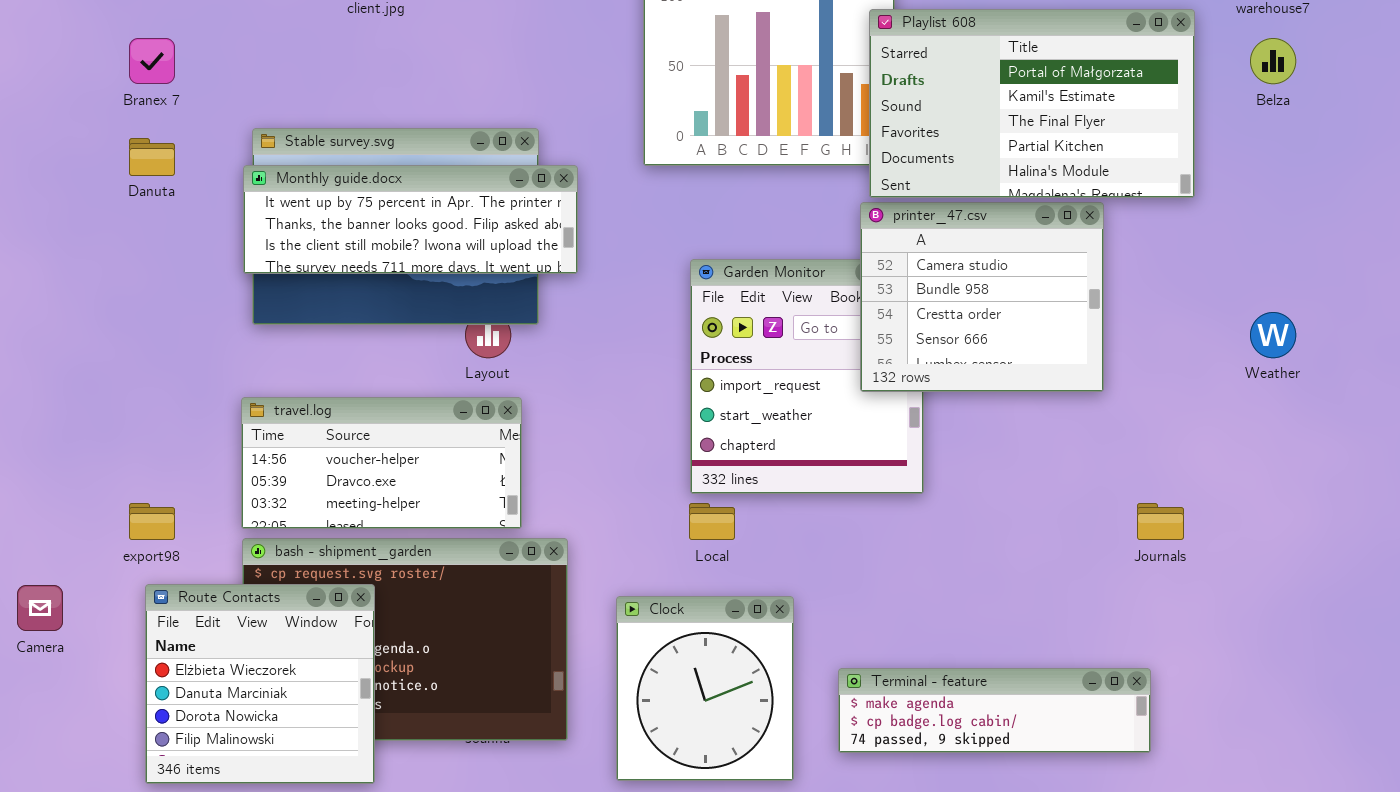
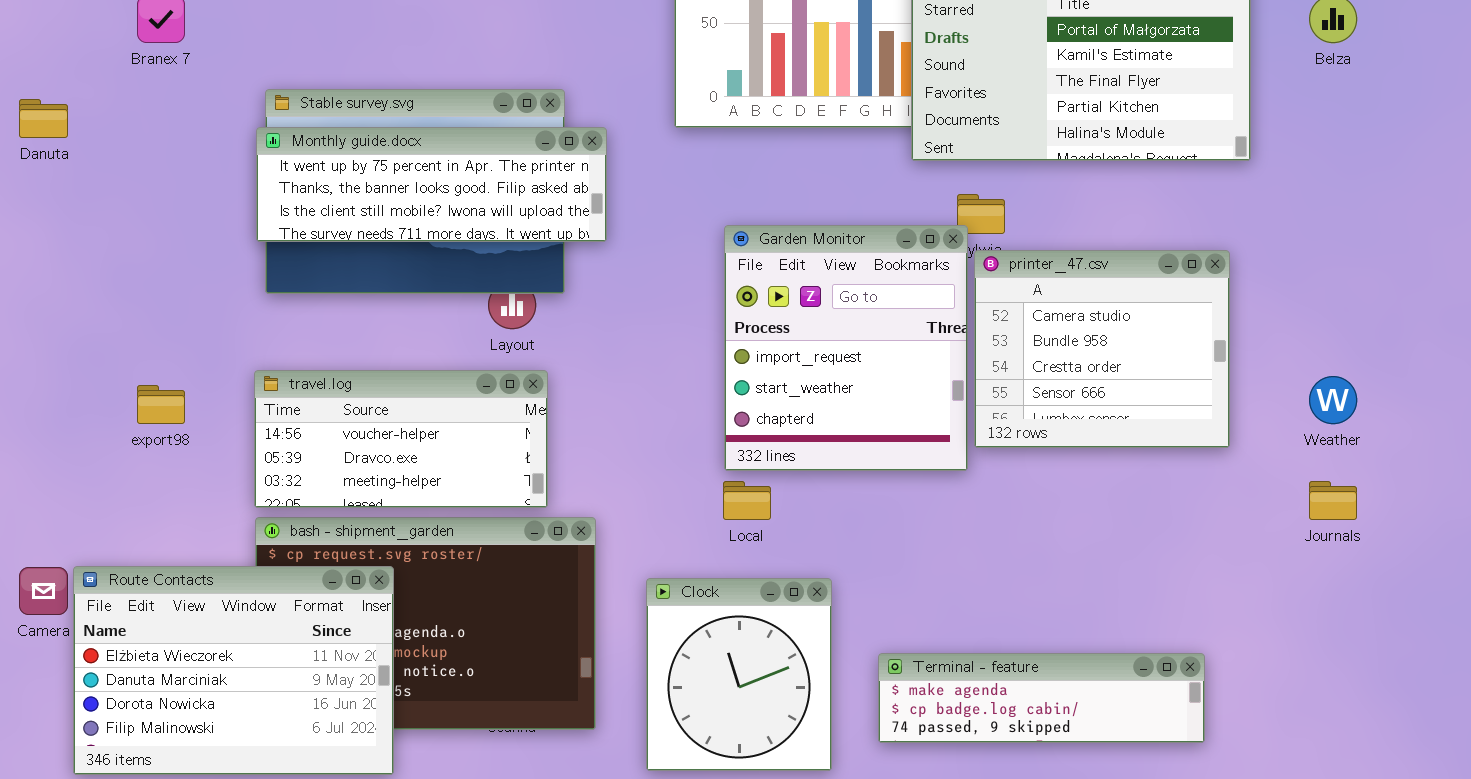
Danuta: [129,138,175,176] -> [19,99,68,138], moved
printer_47.csv: [860,202,1104,392] -> [974,250,1230,448], moved
Weather: [1250,312,1296,358] -> [1309,376,1357,424], moved
export98: [129,503,175,540] -> [137,385,185,424], moved
Journals: [1137,503,1184,540] -> [1309,481,1357,520], moved
Route Contacts: [145,584,375,784] -> [73,566,394,775], resized

